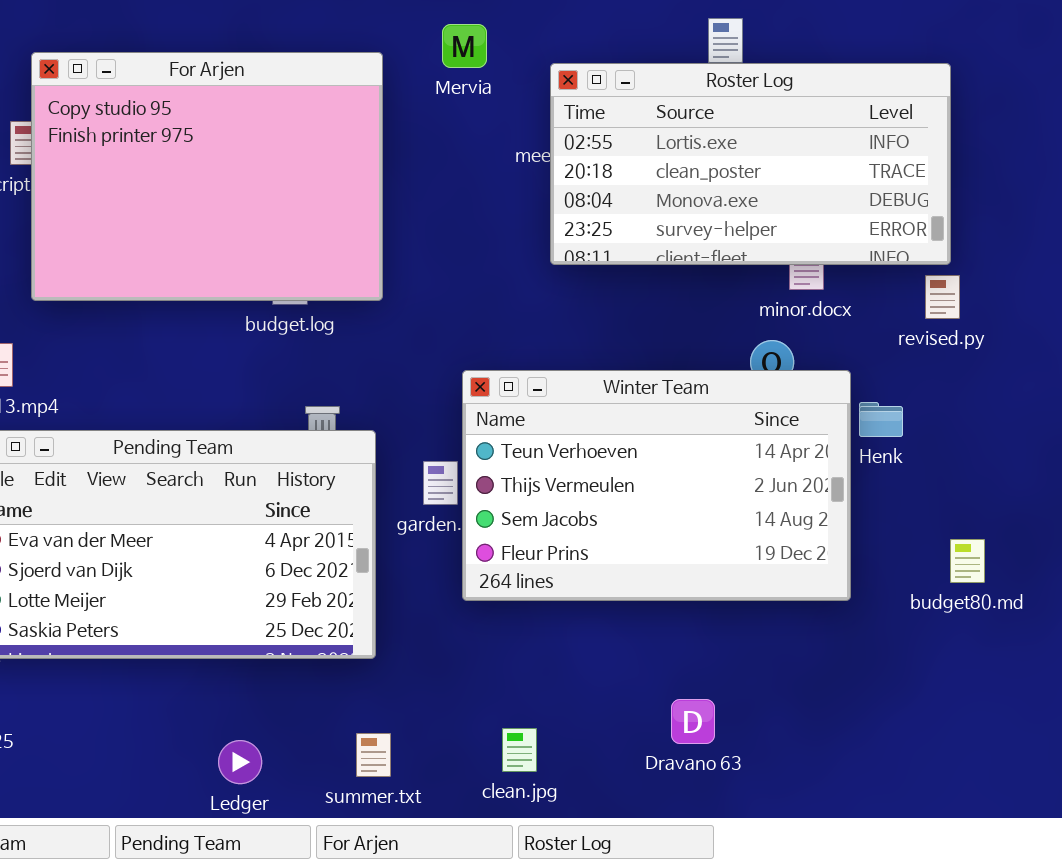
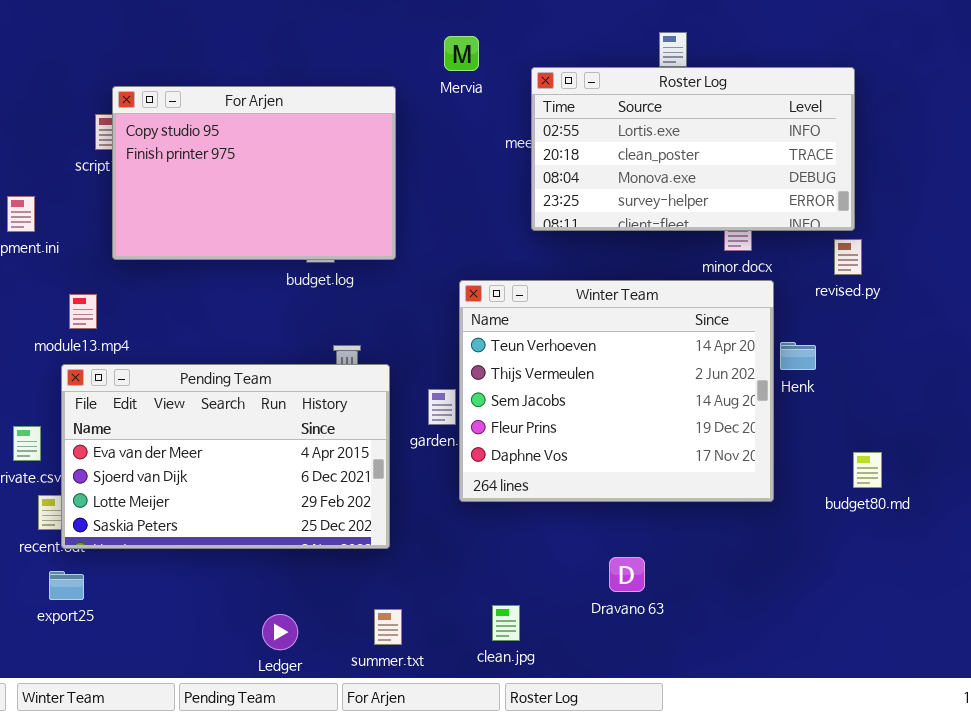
For Arjen: [31,52,383,301] -> [112,86,396,260], resized
Winter Team: [462,370,851,601] -> [459,280,774,502], resized
Dravano 63: [671,699,715,744] -> [609,557,645,592], moved

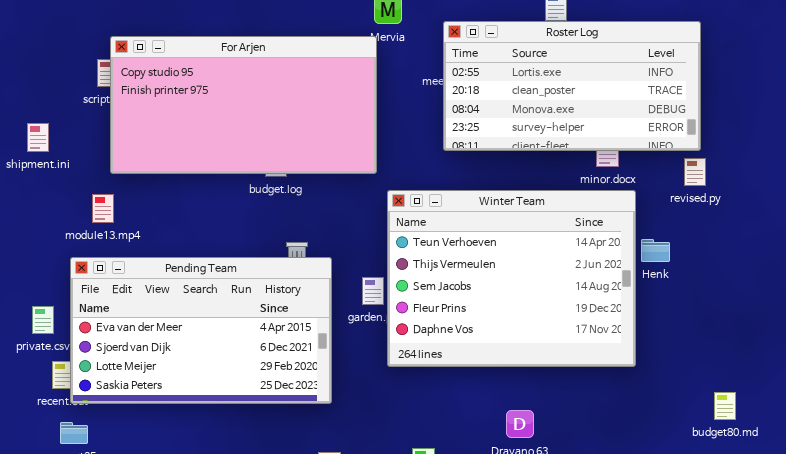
For Arjen: [112,86,396,260] -> [110,36,377,174], resized
module13.mp4: [69,294,97,329] -> [92,194,114,223], moved
budget80.md: [853,452,882,488] -> [714,392,736,420], moved

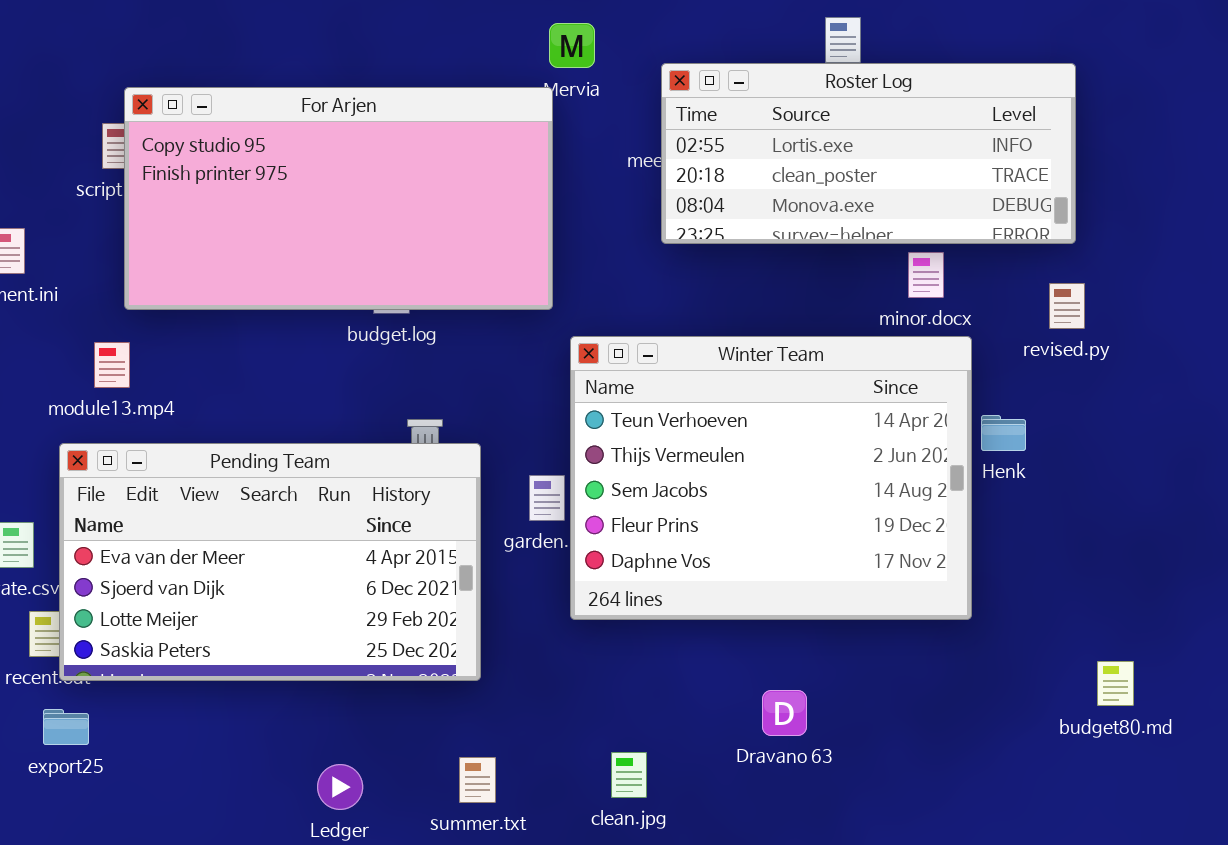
Roster Log: [443,21,701,151] -> [661,63,1076,244], resized

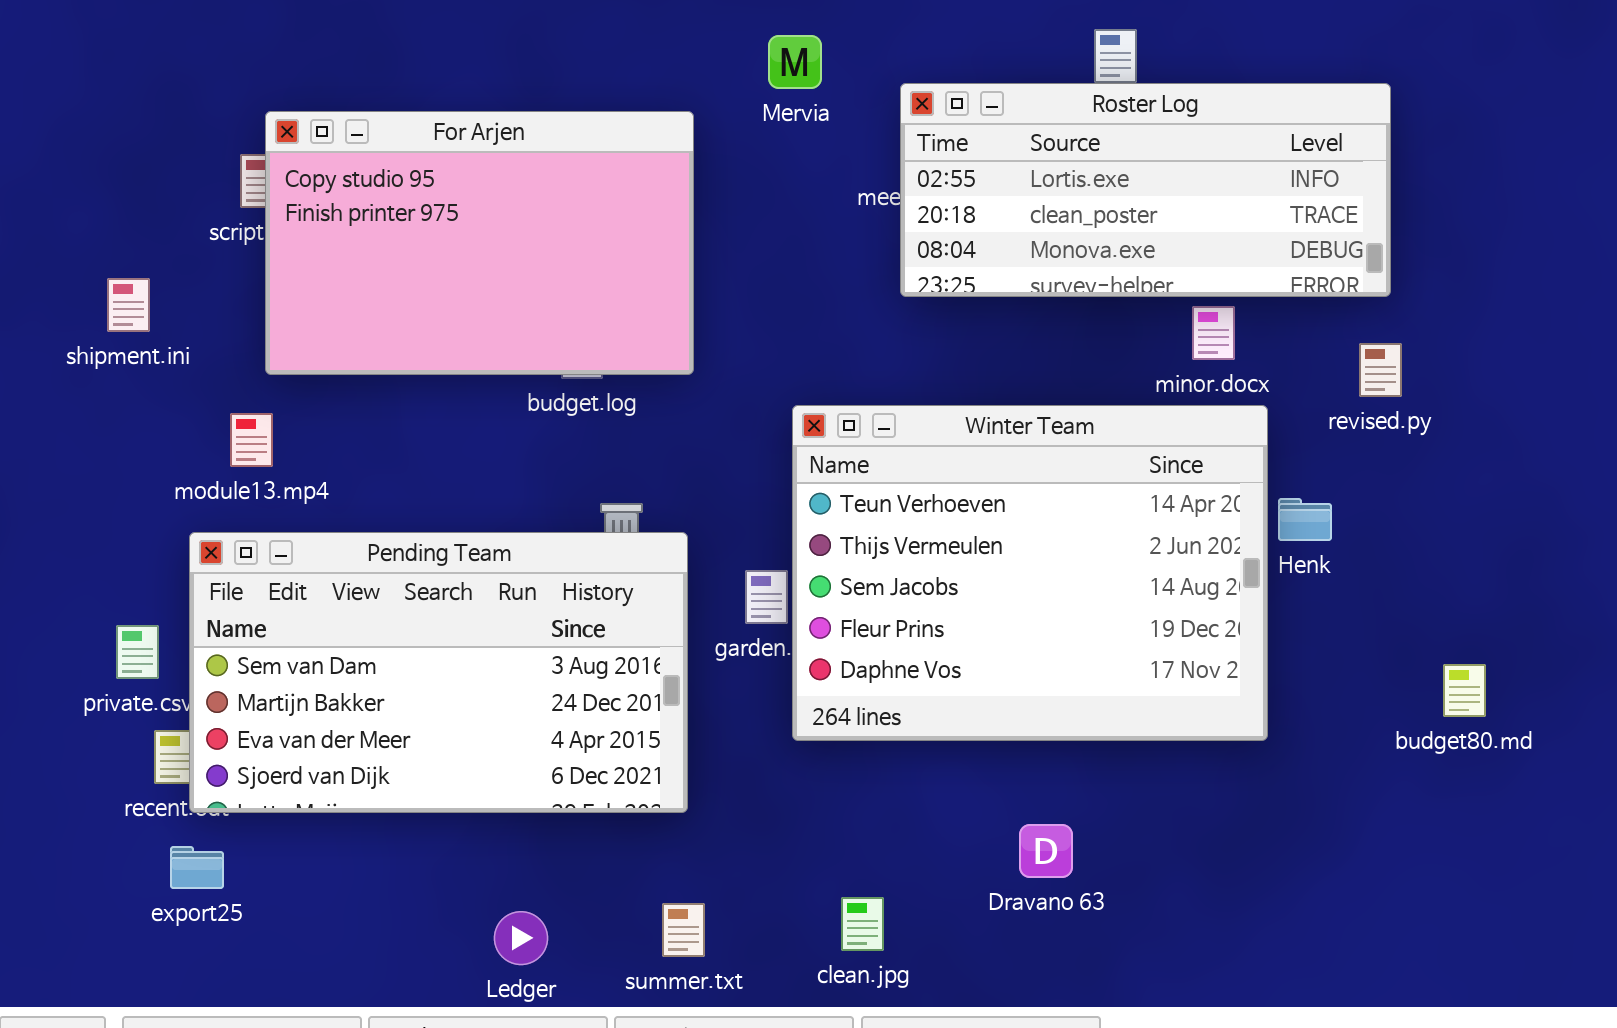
For Arjen: [124,87,553,310] -> [265,111,694,375], resized
Pending Team: [59,443,481,681] -> [189,532,688,813], scrolled up 2 rows
budget80.md: [1097,661,1134,706] -> [1443,664,1486,717], moved

